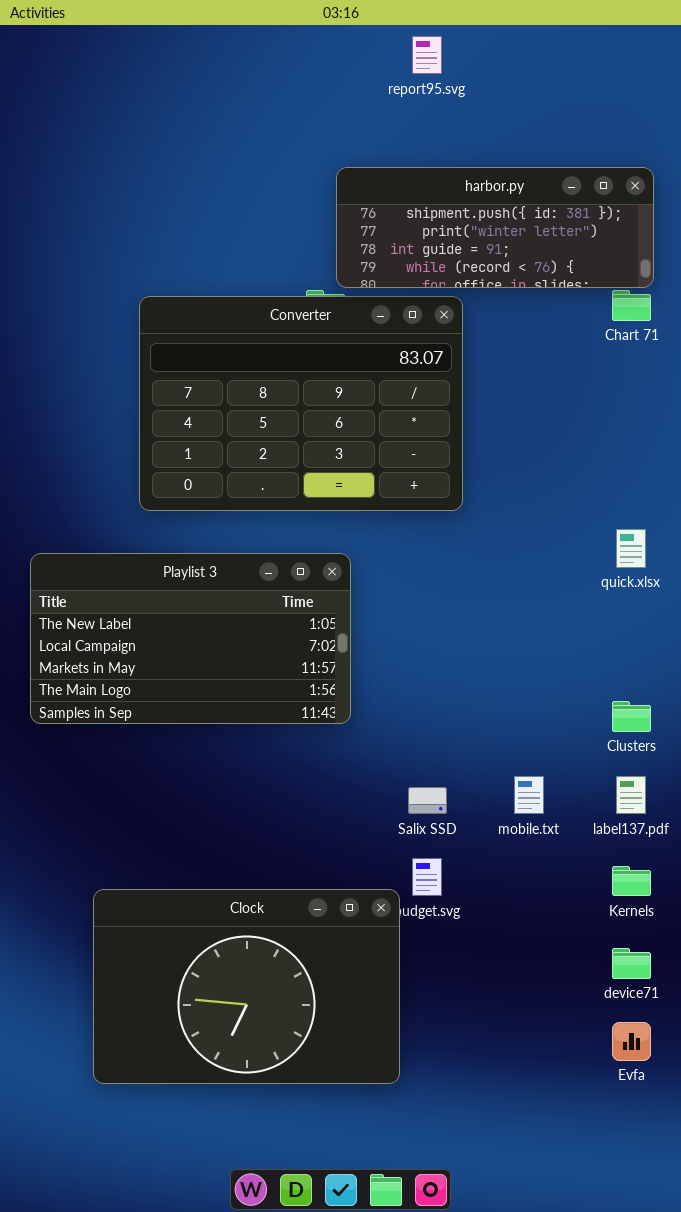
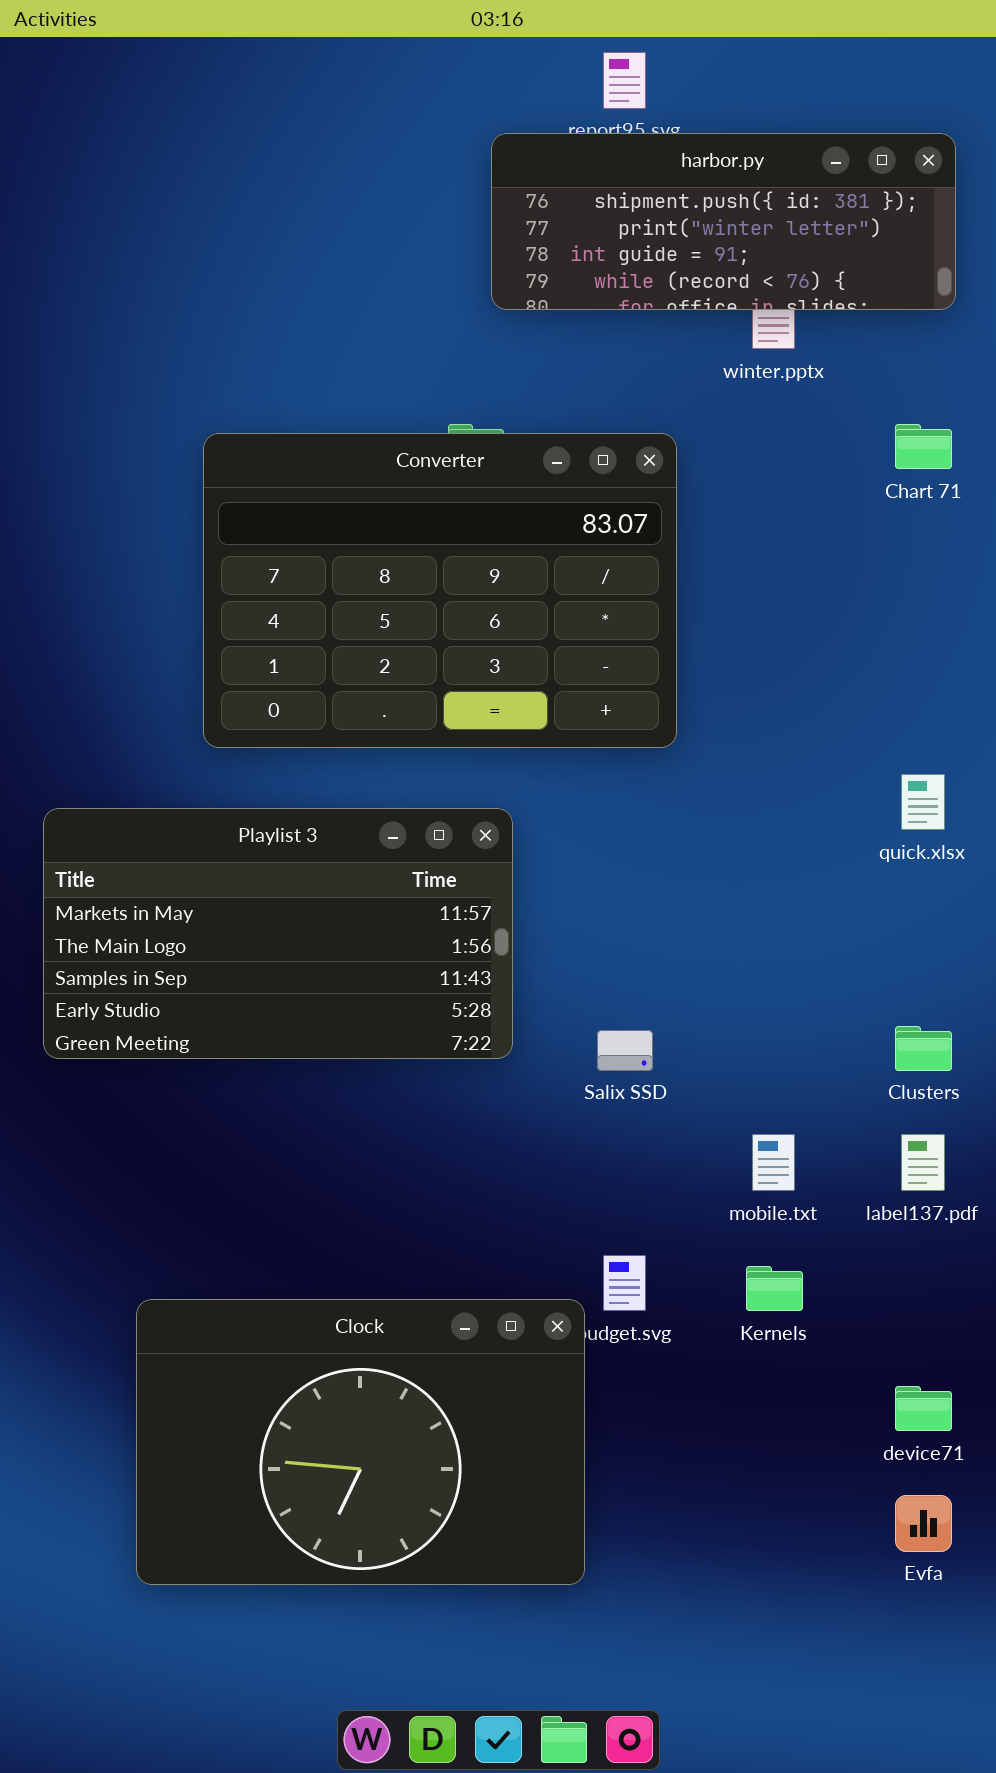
harbor.py: [336,167,654,288] -> [491,133,956,310], moved
Playlist 3: [30,553,351,724] -> [43,808,513,1059], scrolled down 2 rows
Salix SSD: [408,787,447,814] -> [597,1030,653,1071], moved
Kernels: [612,866,651,896] -> [746,1266,803,1311], moved

